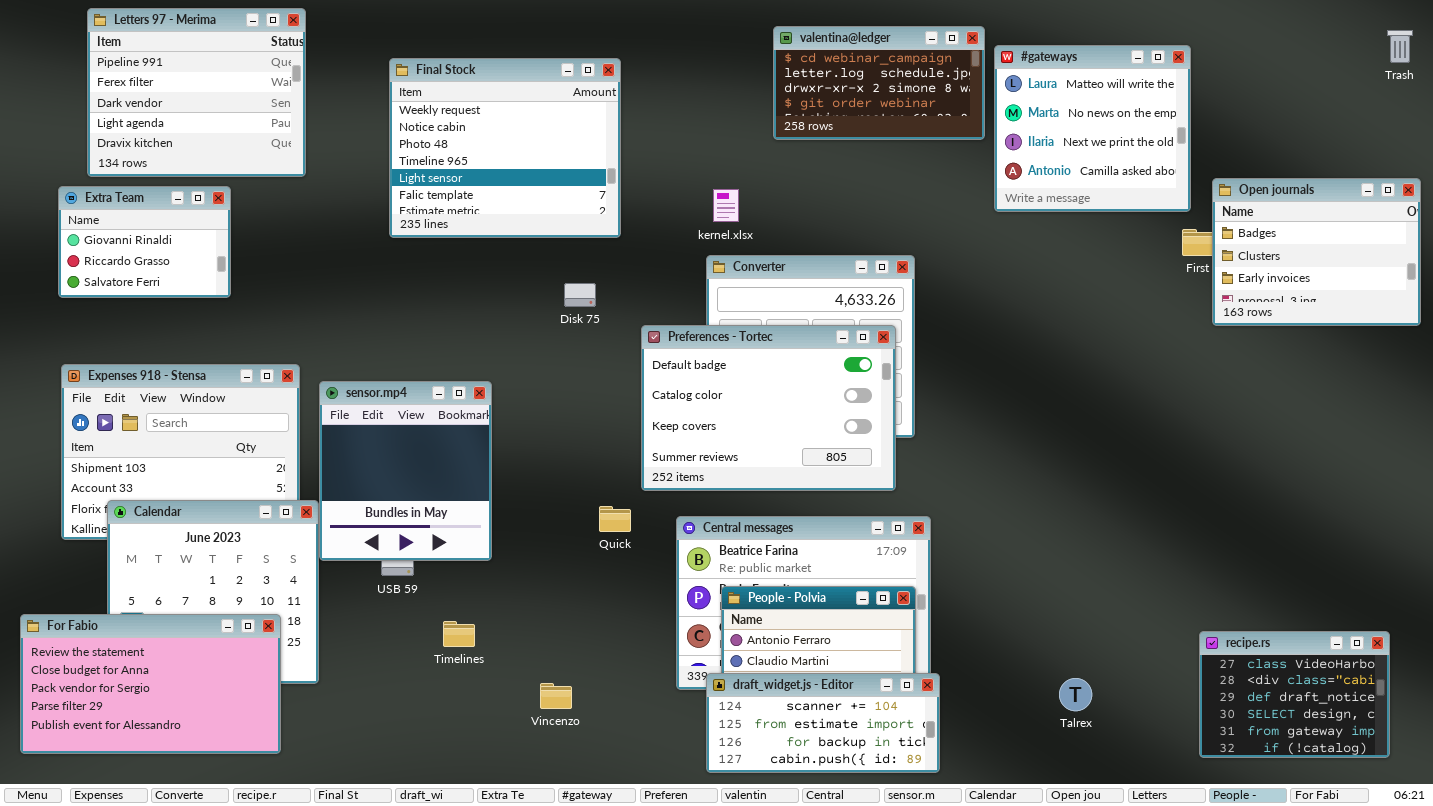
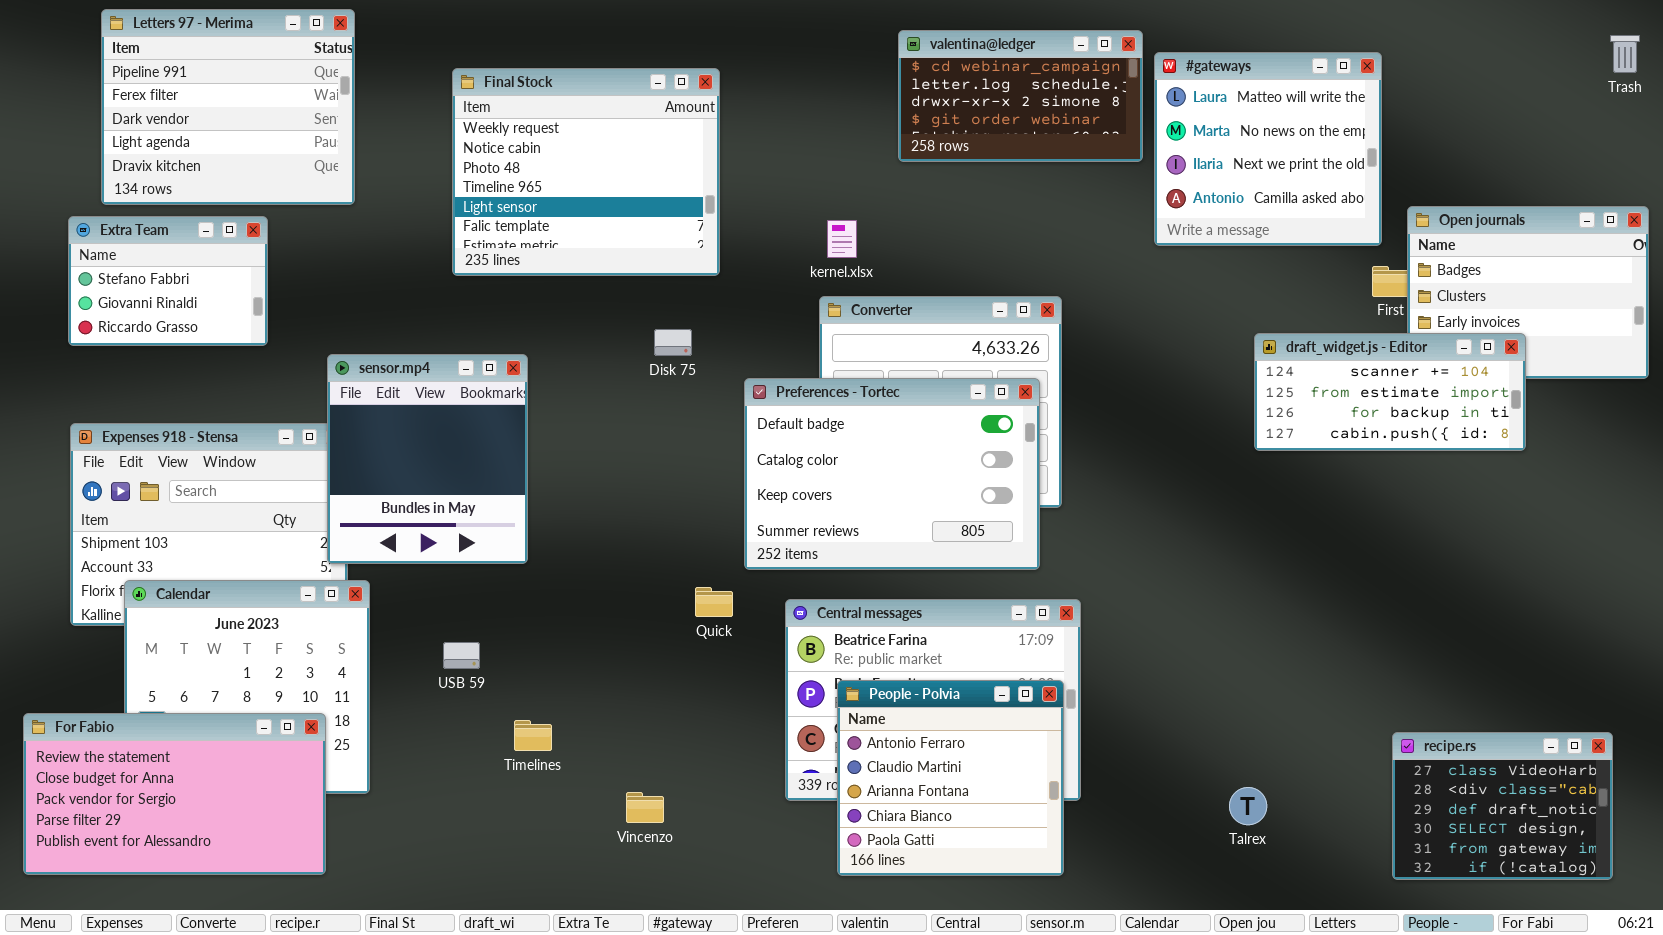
Extra Team: [58,186,231,298] -> [68,216,268,346], scrolled up 1 row
sensor.mp4: [319,381,492,561] -> [327,354,528,564], moved
draft_widget.js - Editor: [706,673,940,773] -> [1254,333,1526,451], moved

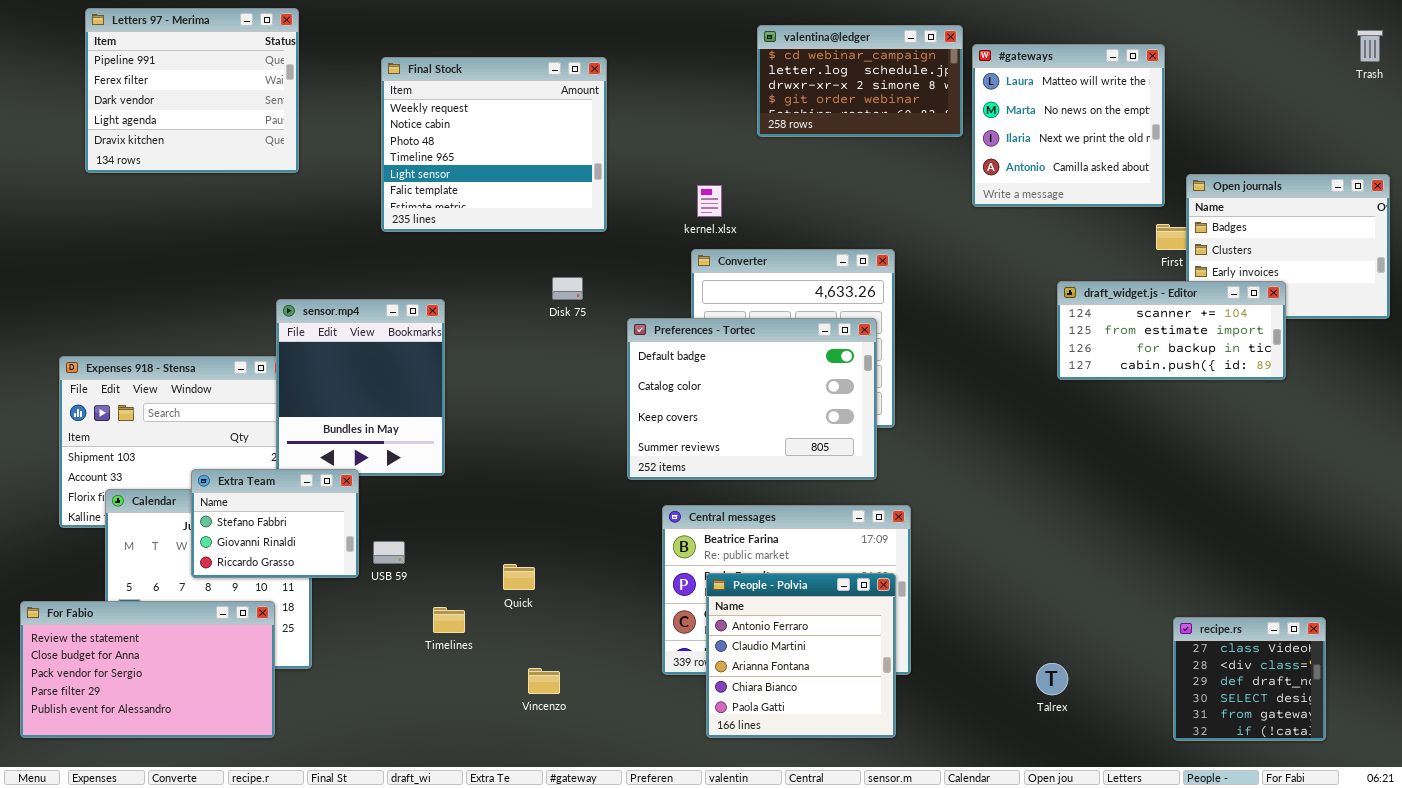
Extra Team: [68,216,268,346] -> [191,469,359,578], moved
Quick: [695,587,733,617] -> [503,564,535,590], moved
recipe.rs: [1392,732,1613,880] -> [1173,617,1326,741], resized

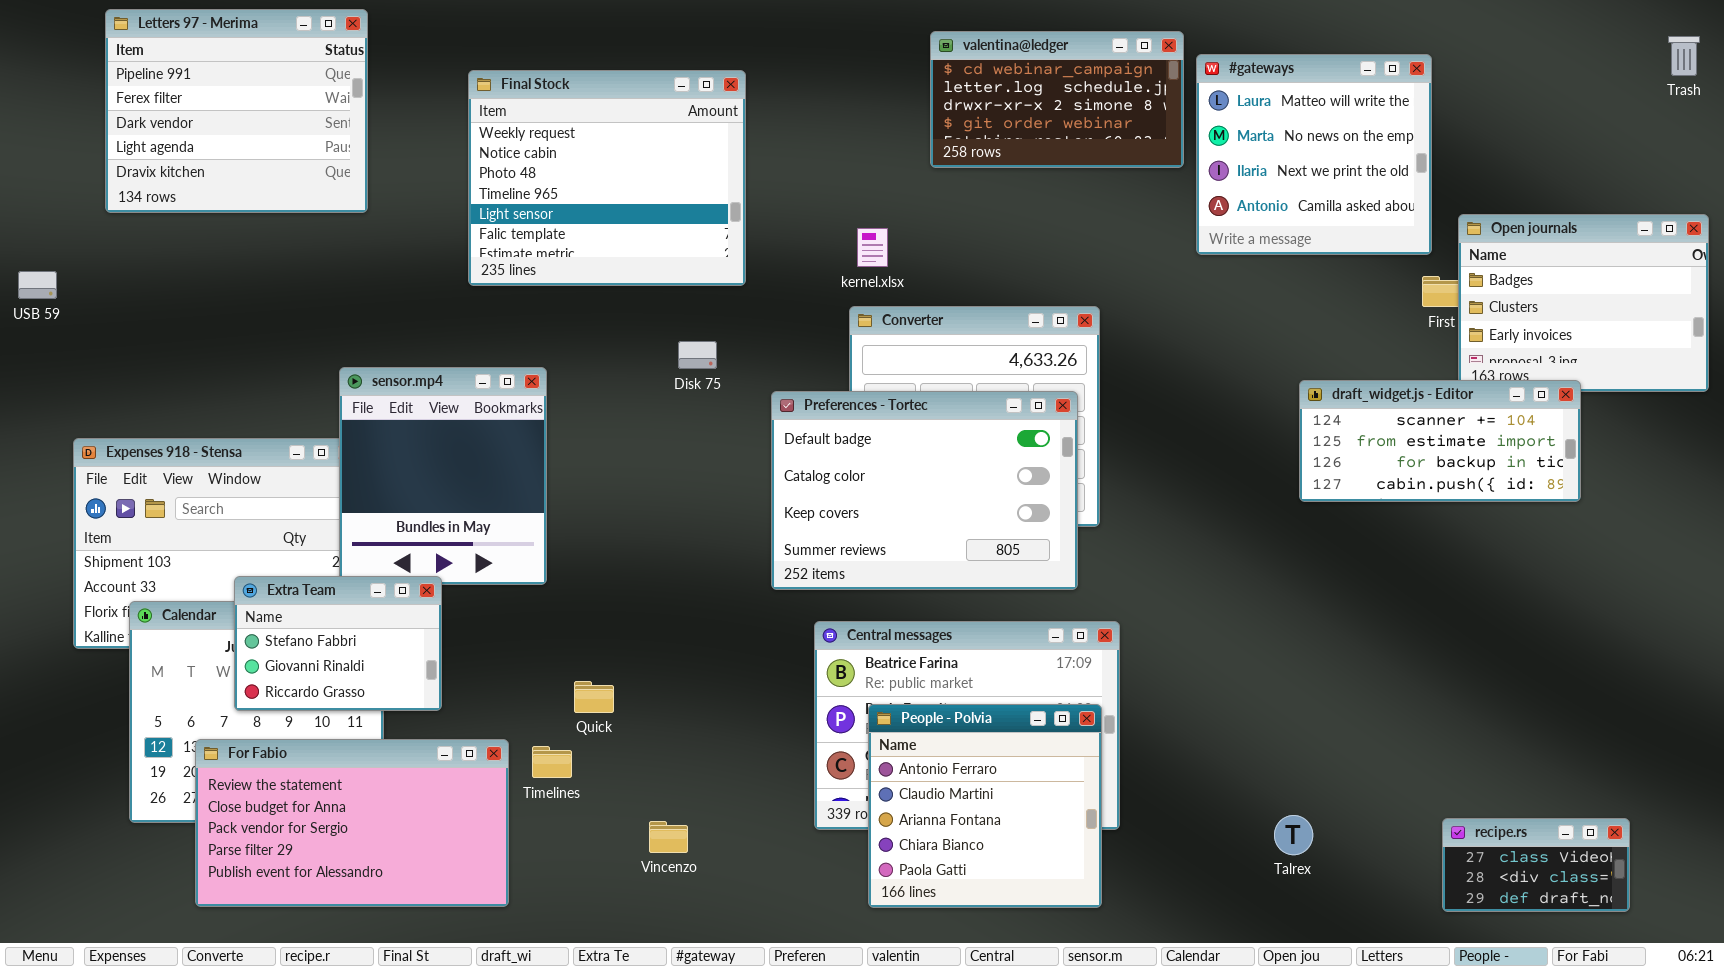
draft_widget.js - Editor: [1057,281,1286,380] -> [1299,380,1581,502], moved
USB 59: [373,541,405,564] -> [18,271,57,299], moved
Quick: [503,564,535,590] -> [574,681,614,713], moved
For Fabio: [20,601,275,738] -> [195,739,509,907], moved
recipe.rs: [1173,617,1326,741] -> [1442,818,1630,912], resized

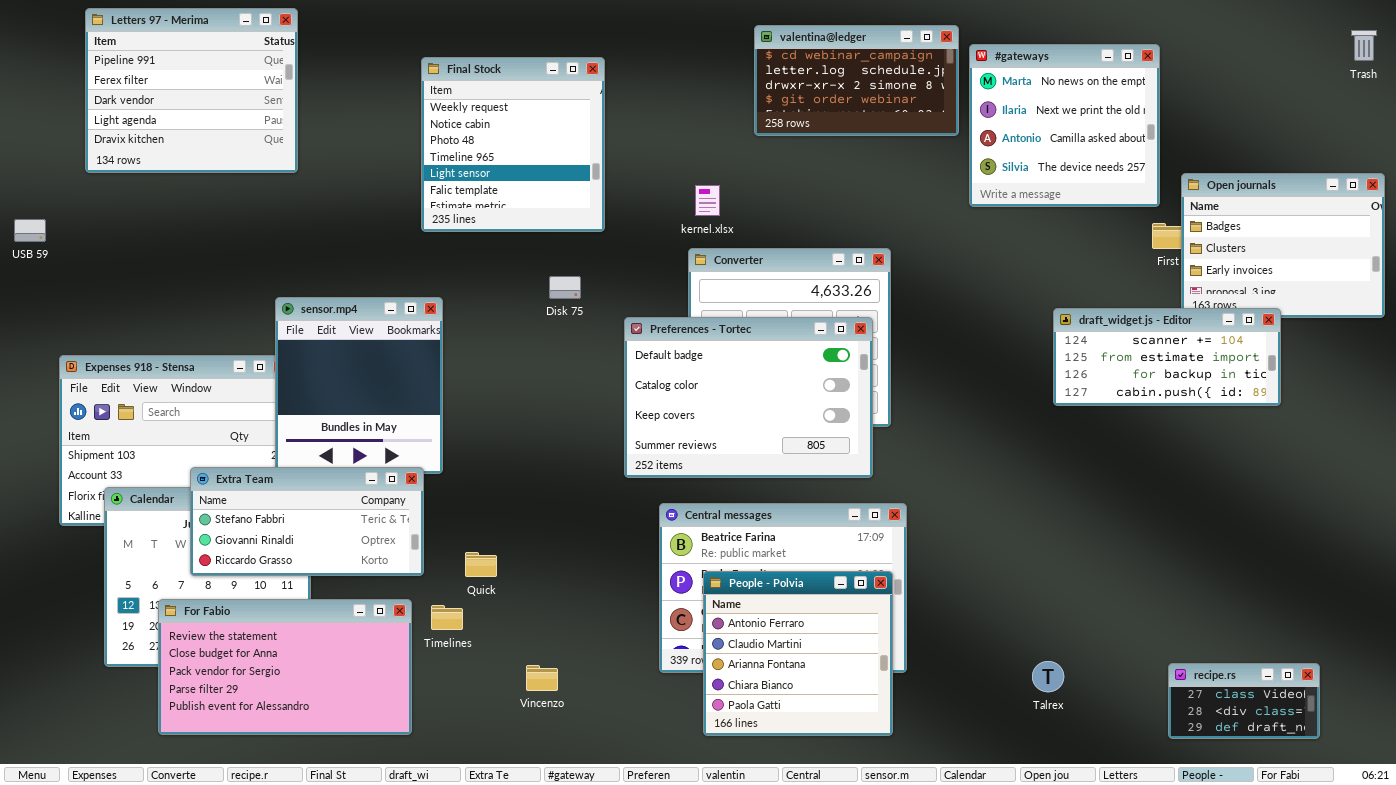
#gateways: [1196,54,1432,255] -> [969,44,1160,207], scrolled down 1 row
Final Stock: [468,70,746,286] -> [421,57,605,232], resized
Extra Team: [234,576,442,711] -> [190,467,424,576], resized

